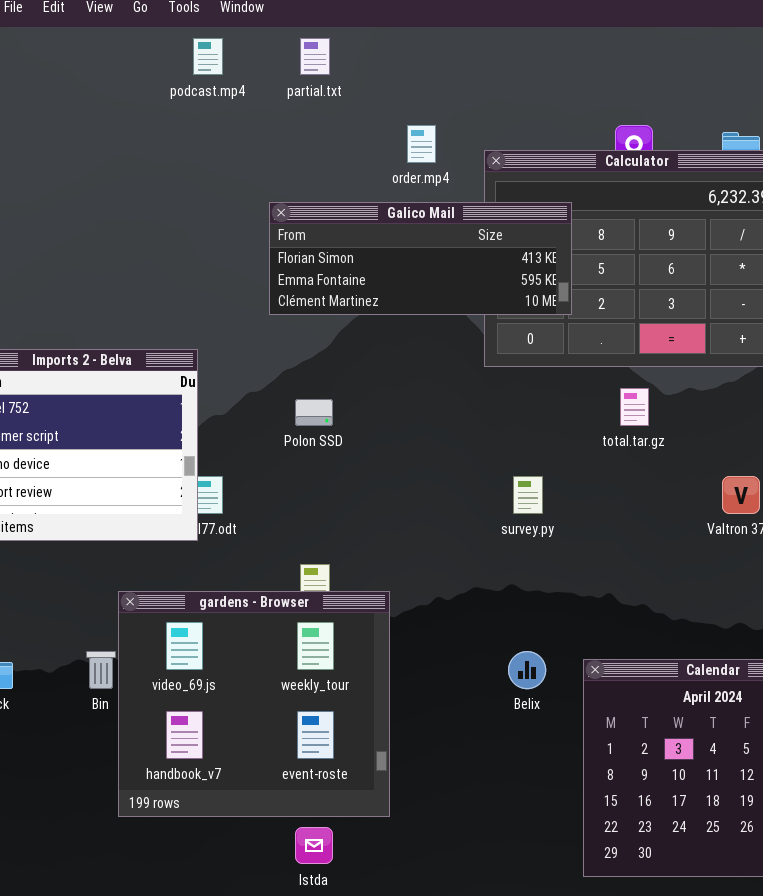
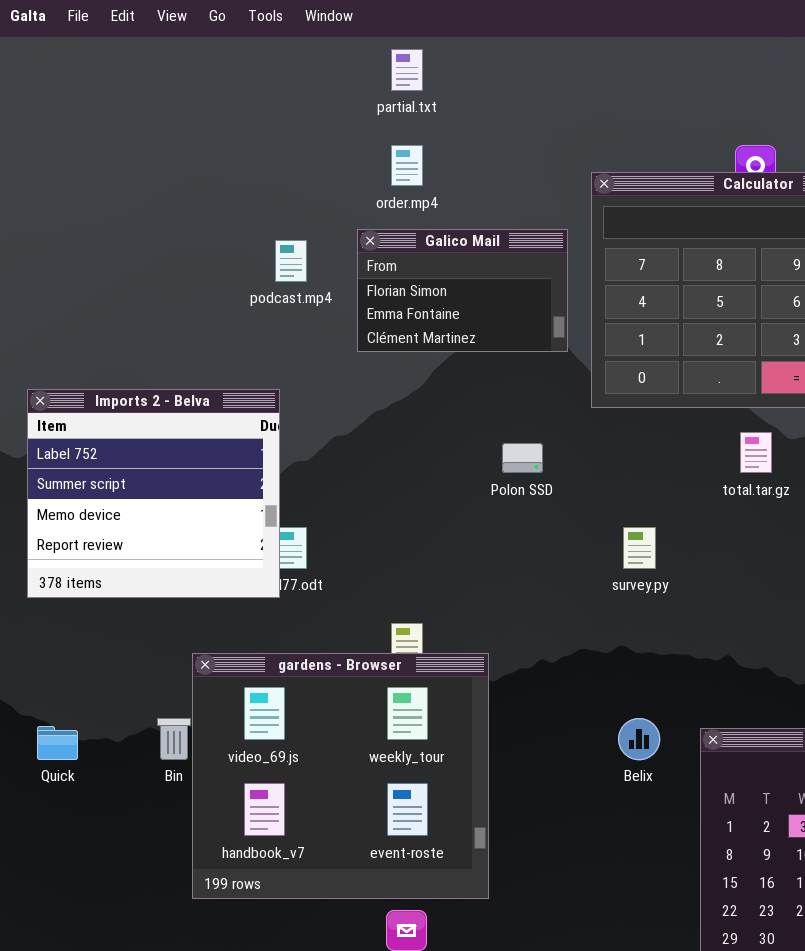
podcast.mp4: [193,38,223,75] -> [275,240,307,282], moved
order.mp4: [407,125,436,163] -> [391,145,423,186], moved
Galico Mail: [269,202,572,315] -> [357,229,568,352], resized
Polon SSD: [295,399,333,426] -> [502,443,543,473], moved

